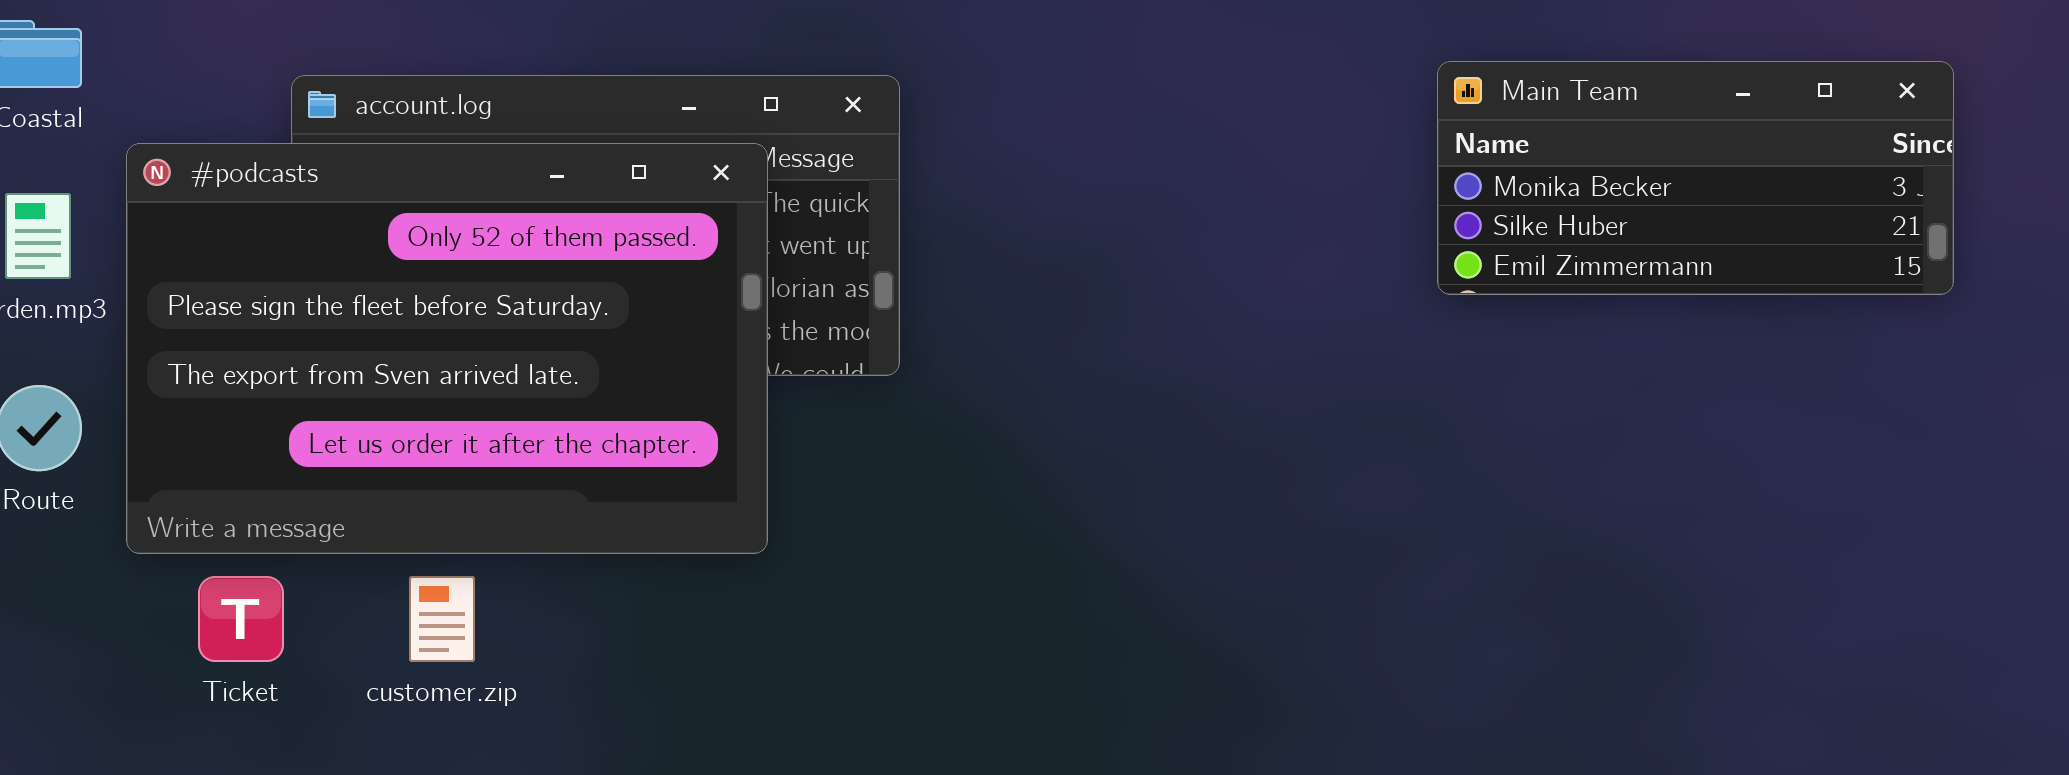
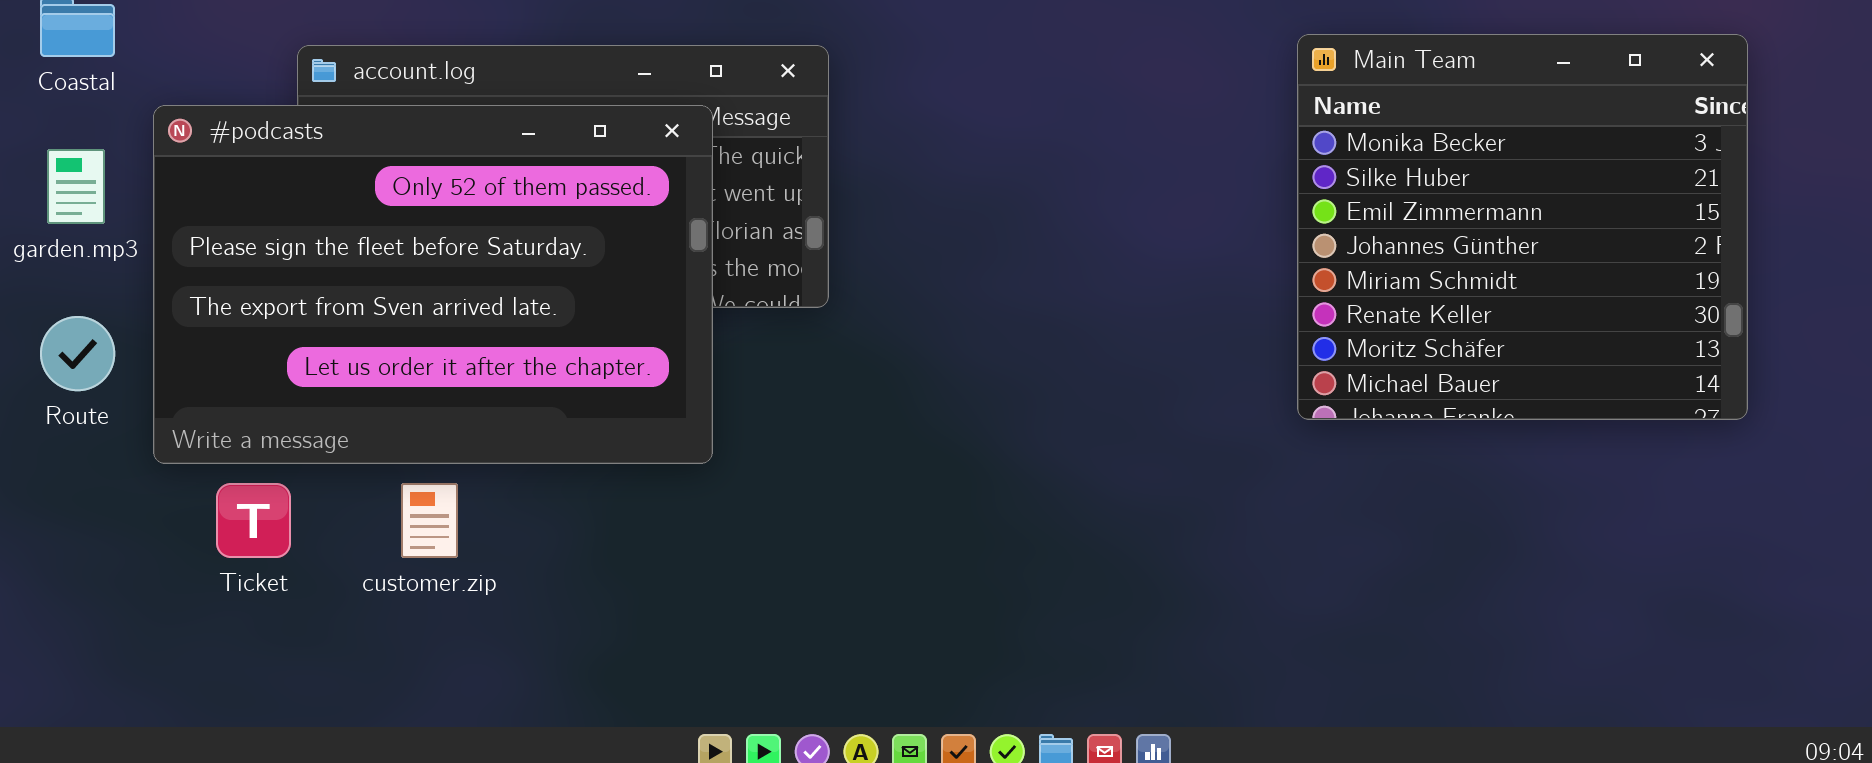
Main Team: [1437,61,1954,295] -> [1297,34,1748,420], resized

